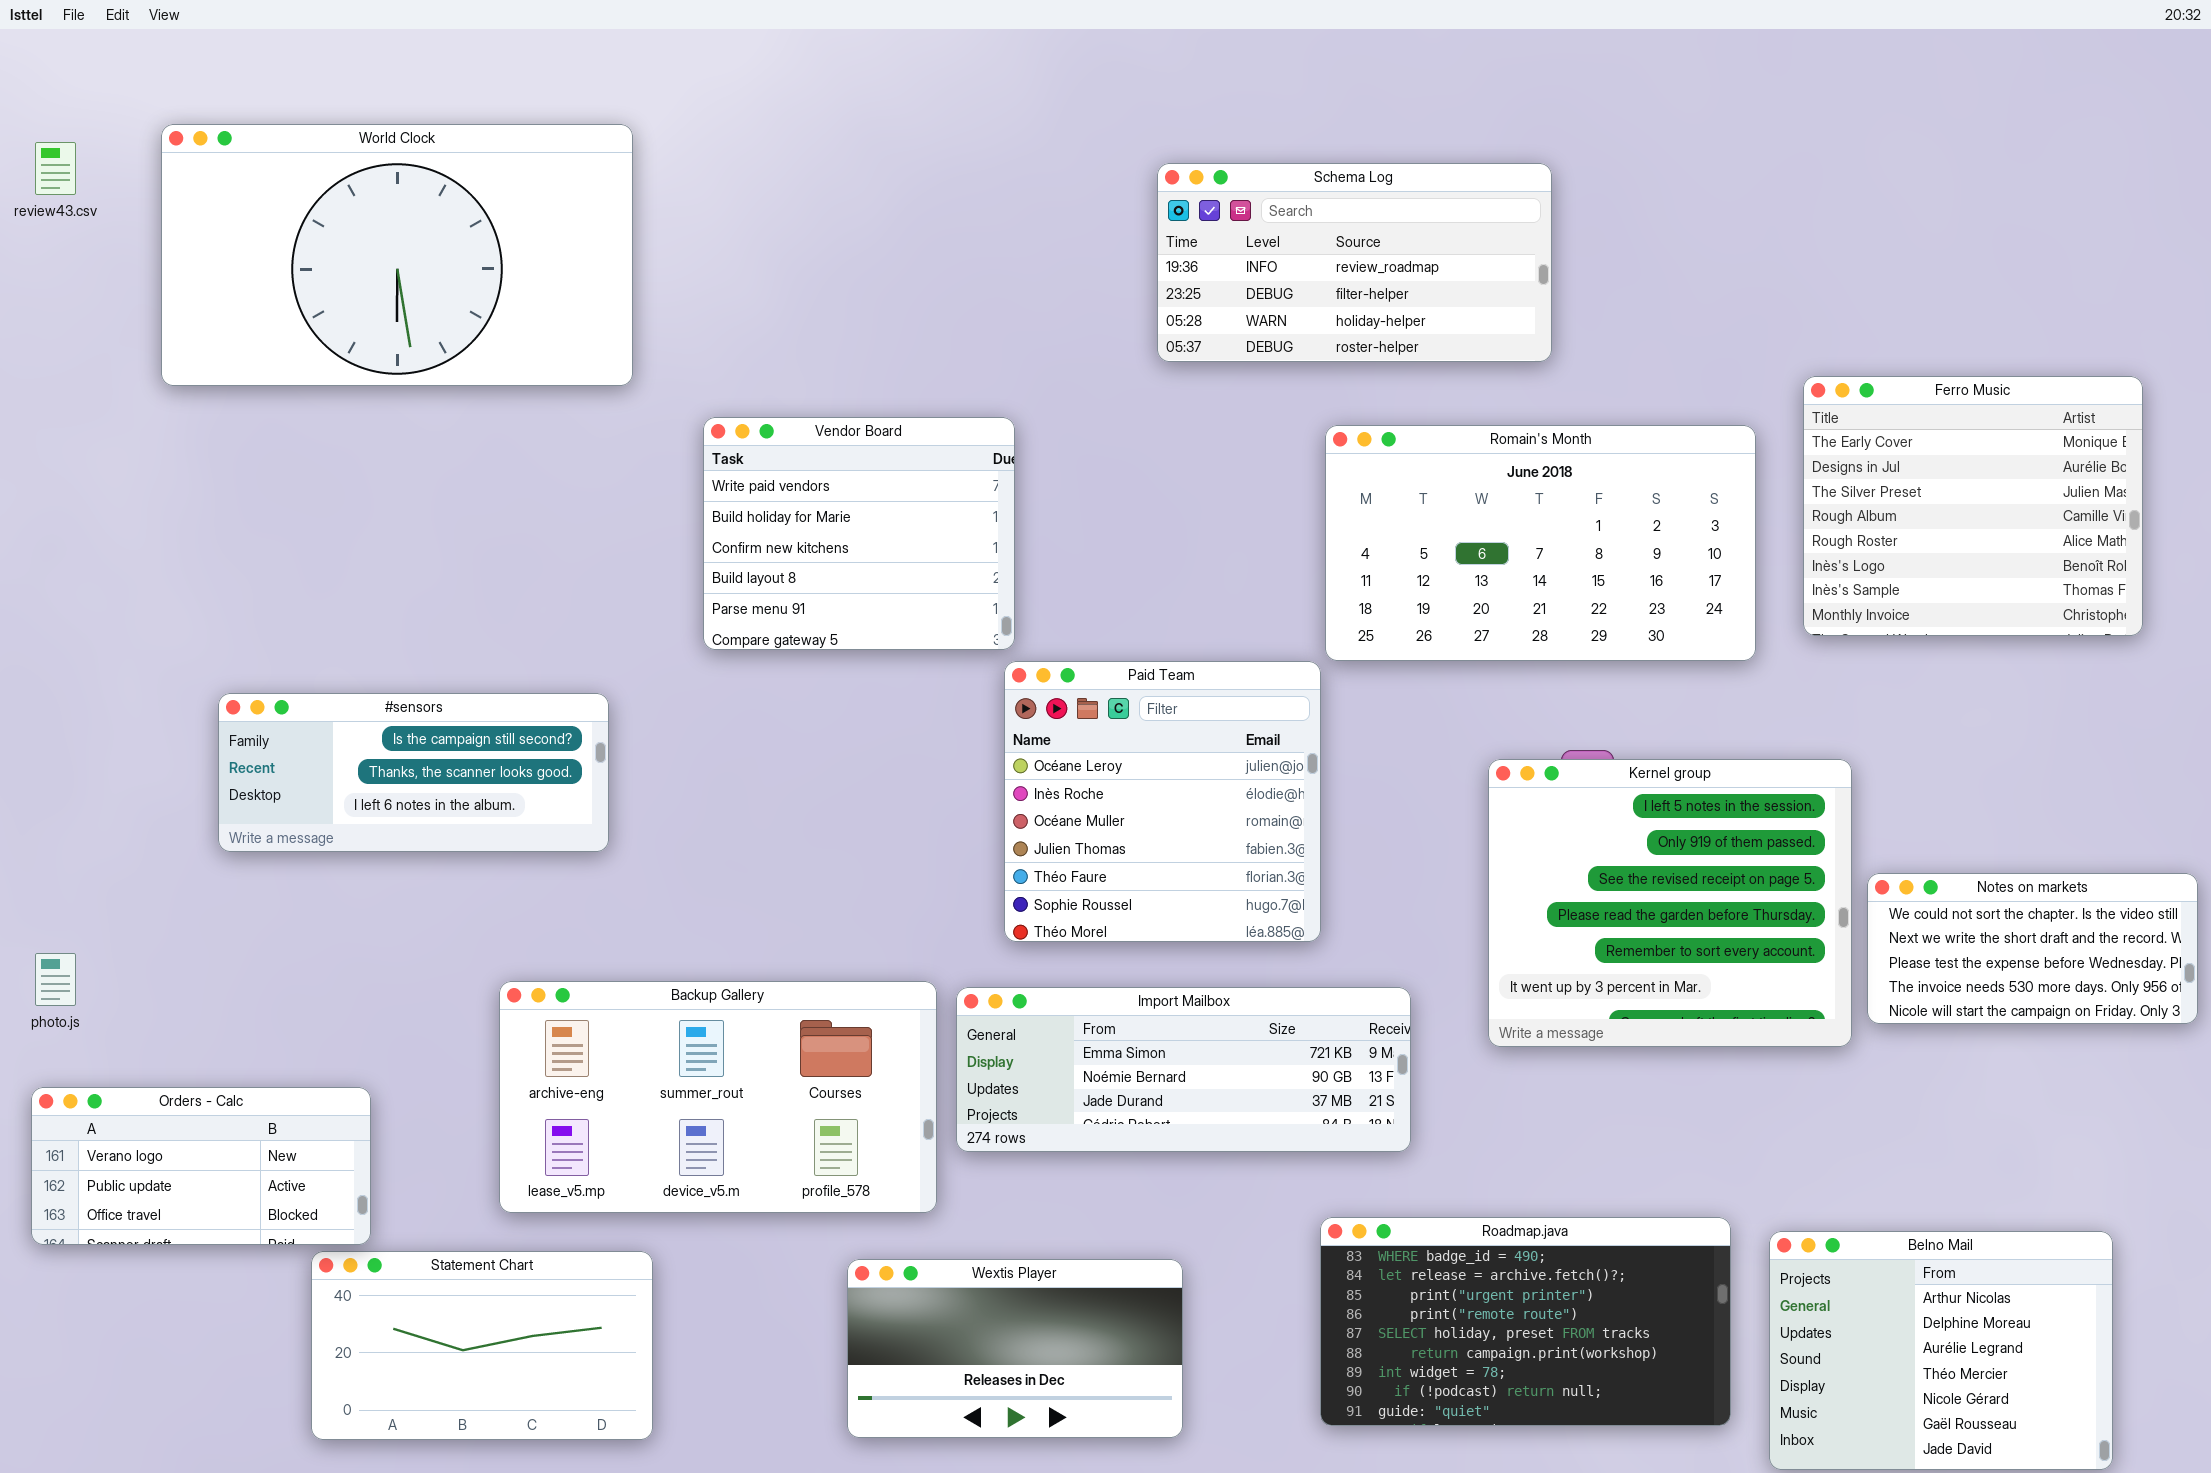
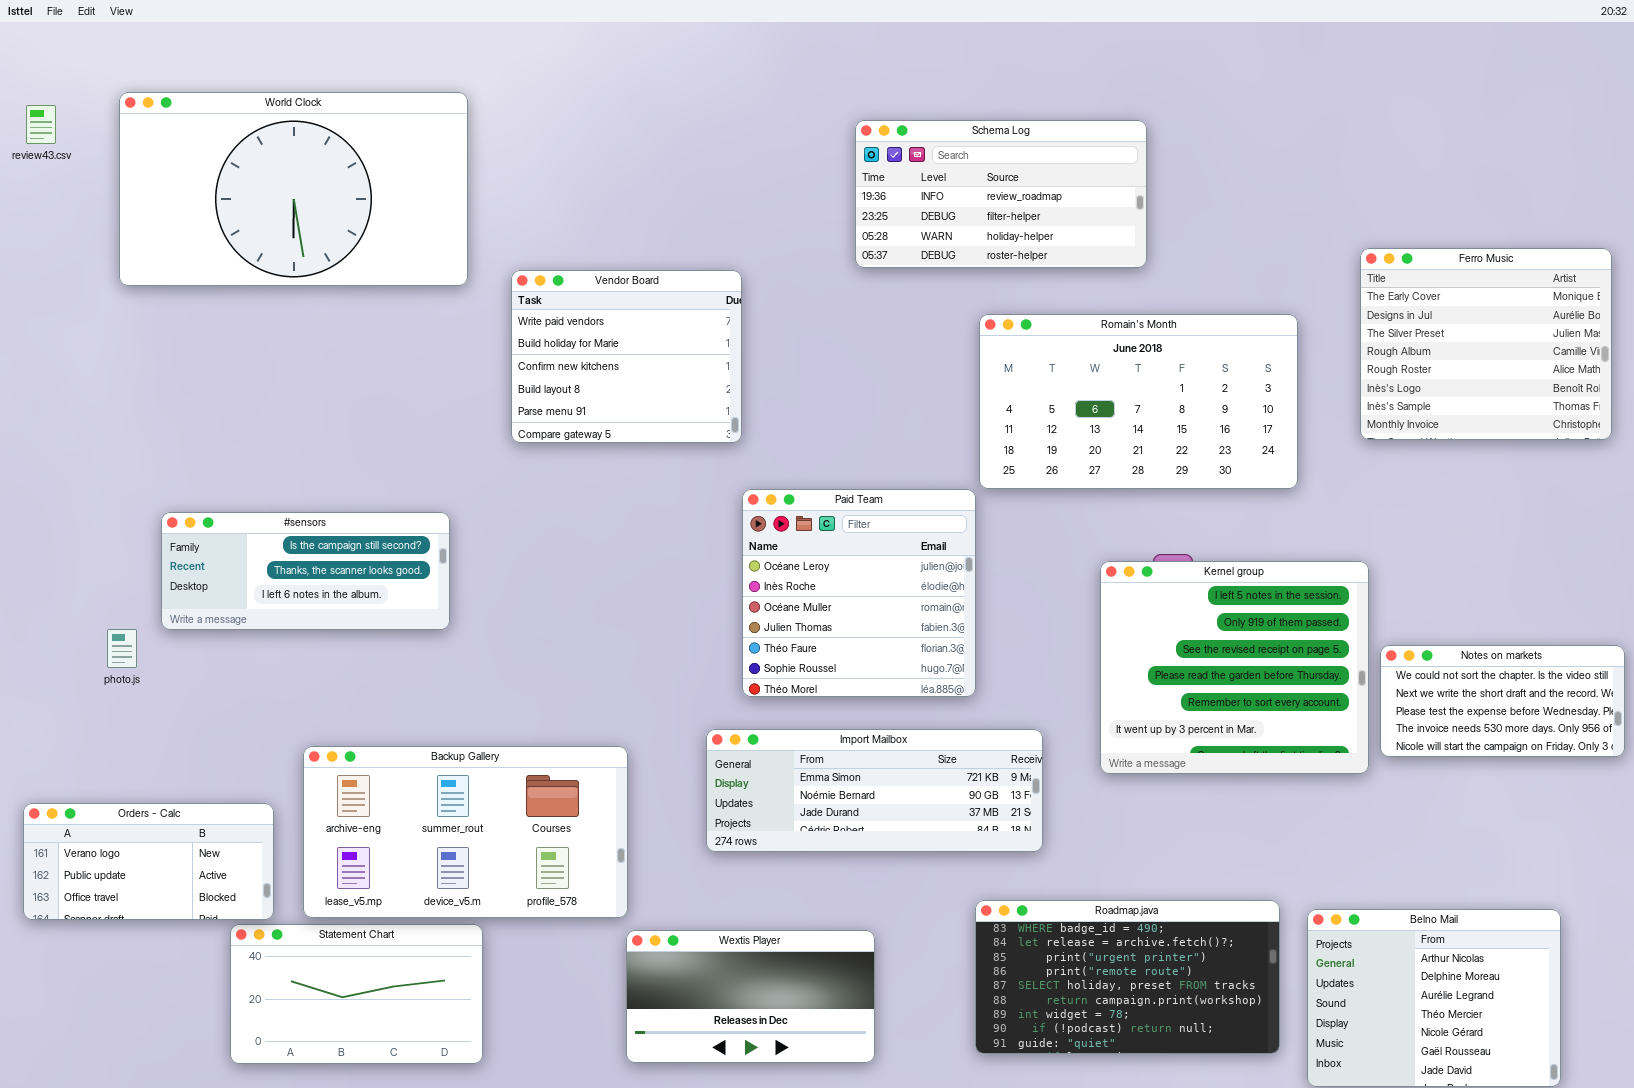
Ferro Music: [1803,376,2143,636] -> [1360,248,1612,440], moved
Vendor Board: [703,417,1015,650] -> [511,270,742,443], moved
photo.js: [35,953,76,1006] -> [107,629,137,668], moved
Backup Gallery: [499,981,937,1213] -> [303,746,628,918], moved

